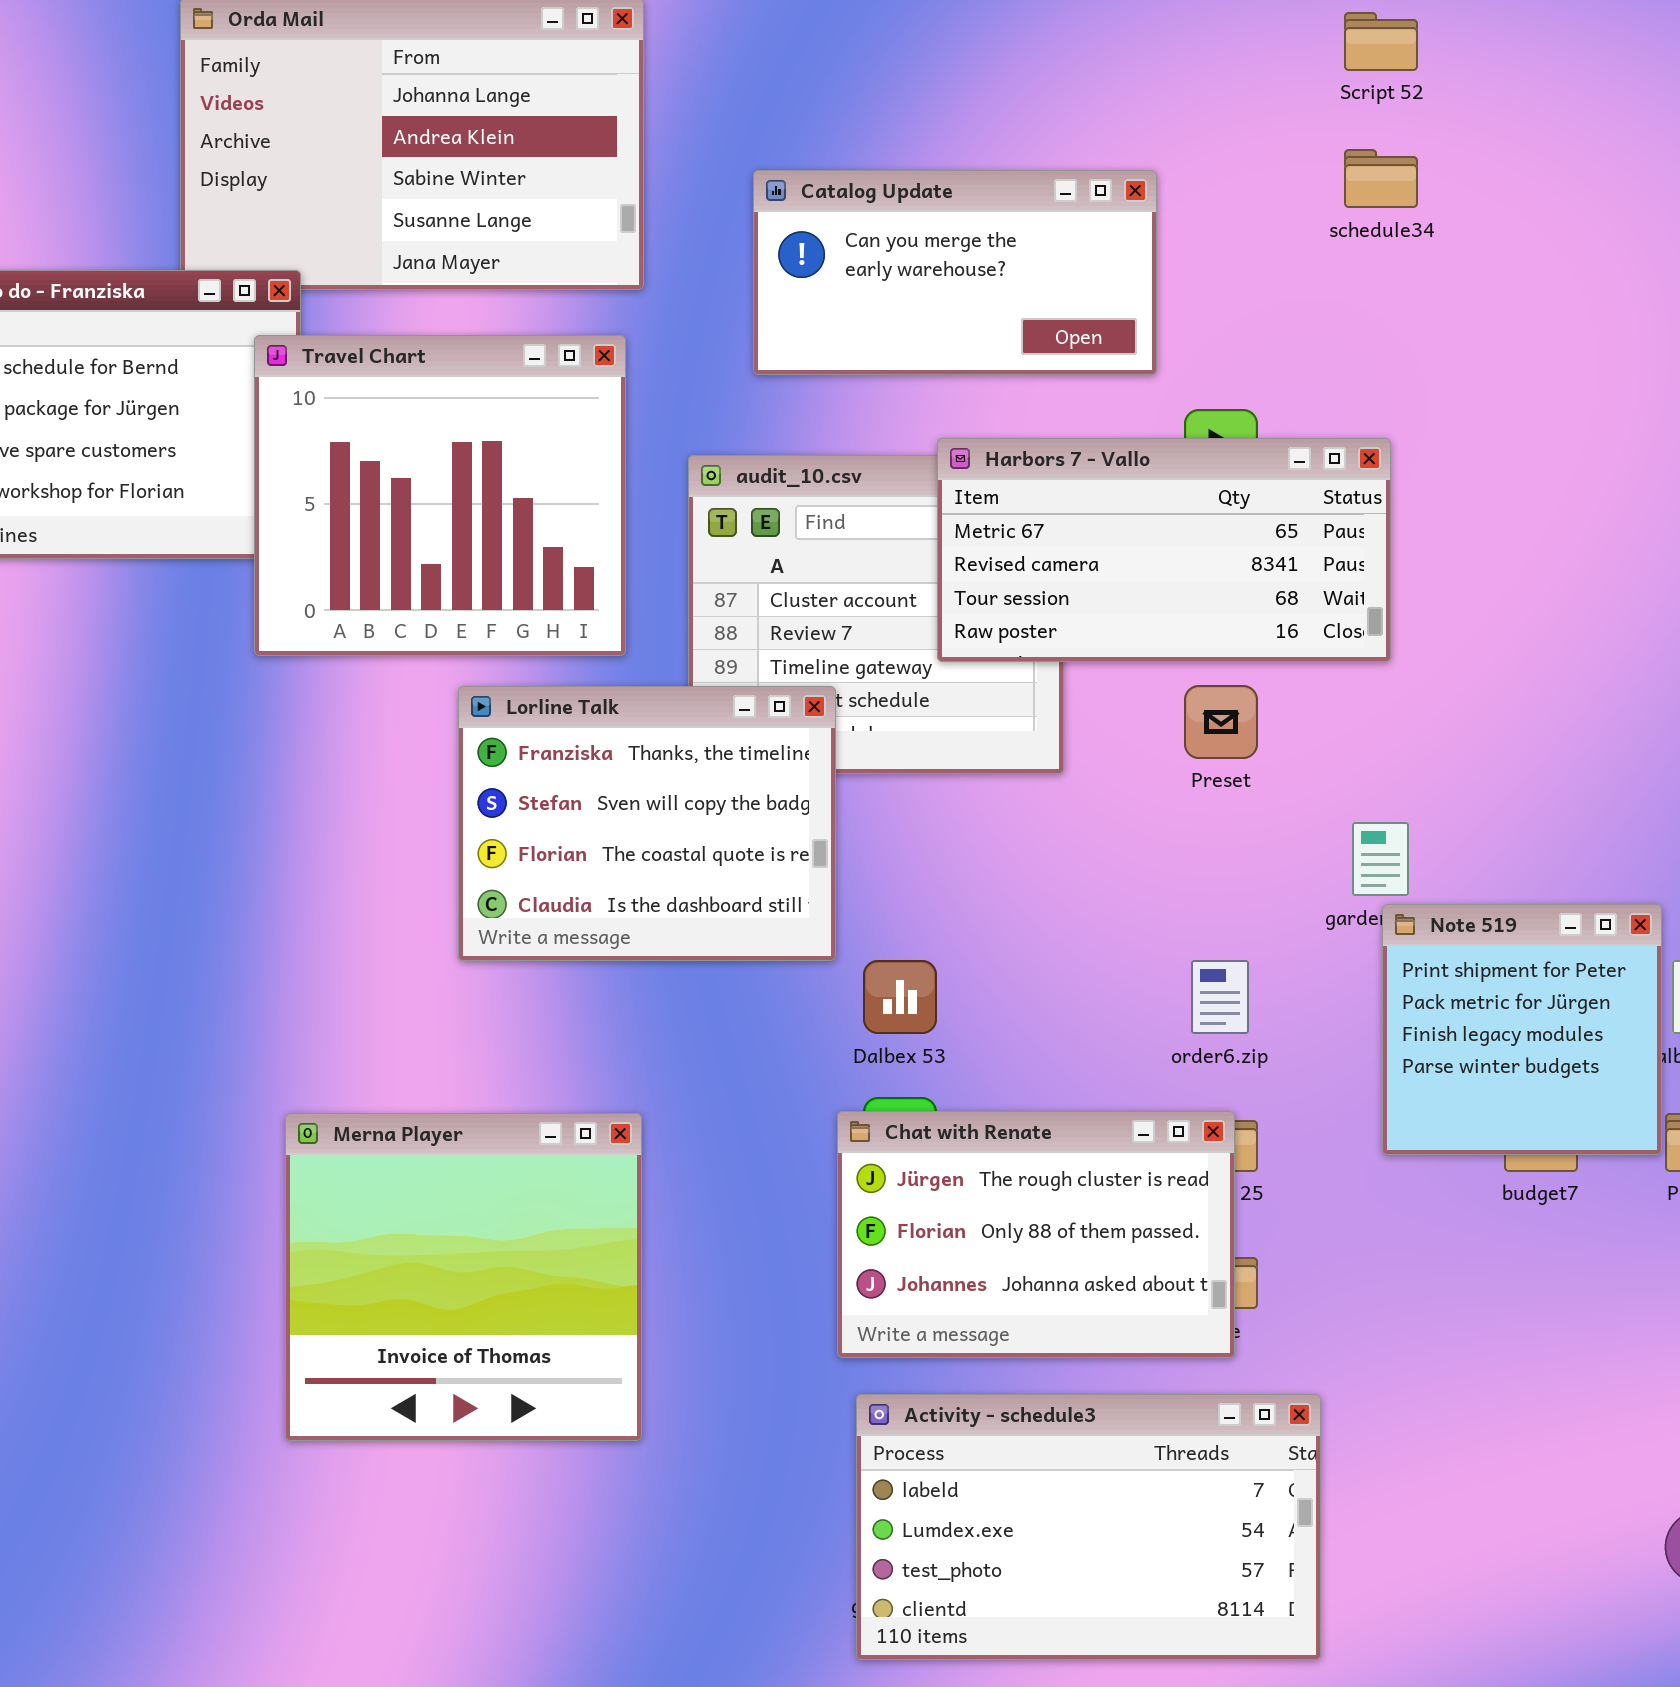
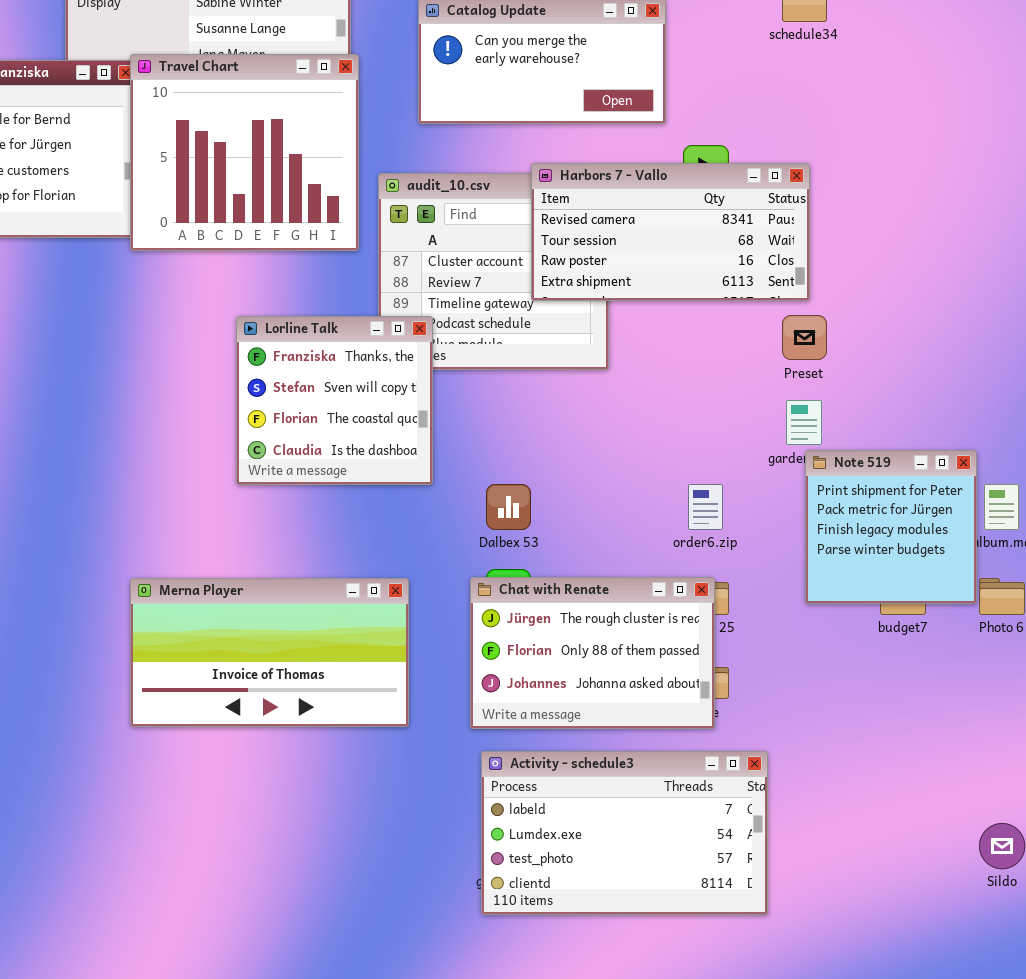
Travel Chart: [254,335,626,656] -> [130,54,359,251], moved
Harbors 7 - Vallo: [937,438,1391,662] -> [531,163,810,301], scrolled down 1 row
Preset: [1184,685,1258,759] -> [782,315,827,360], moved
Lorline Talk: [458,686,836,961] -> [236,316,433,485], resized
Merna Player: [285,1113,642,1441] -> [130,578,409,727], resized

